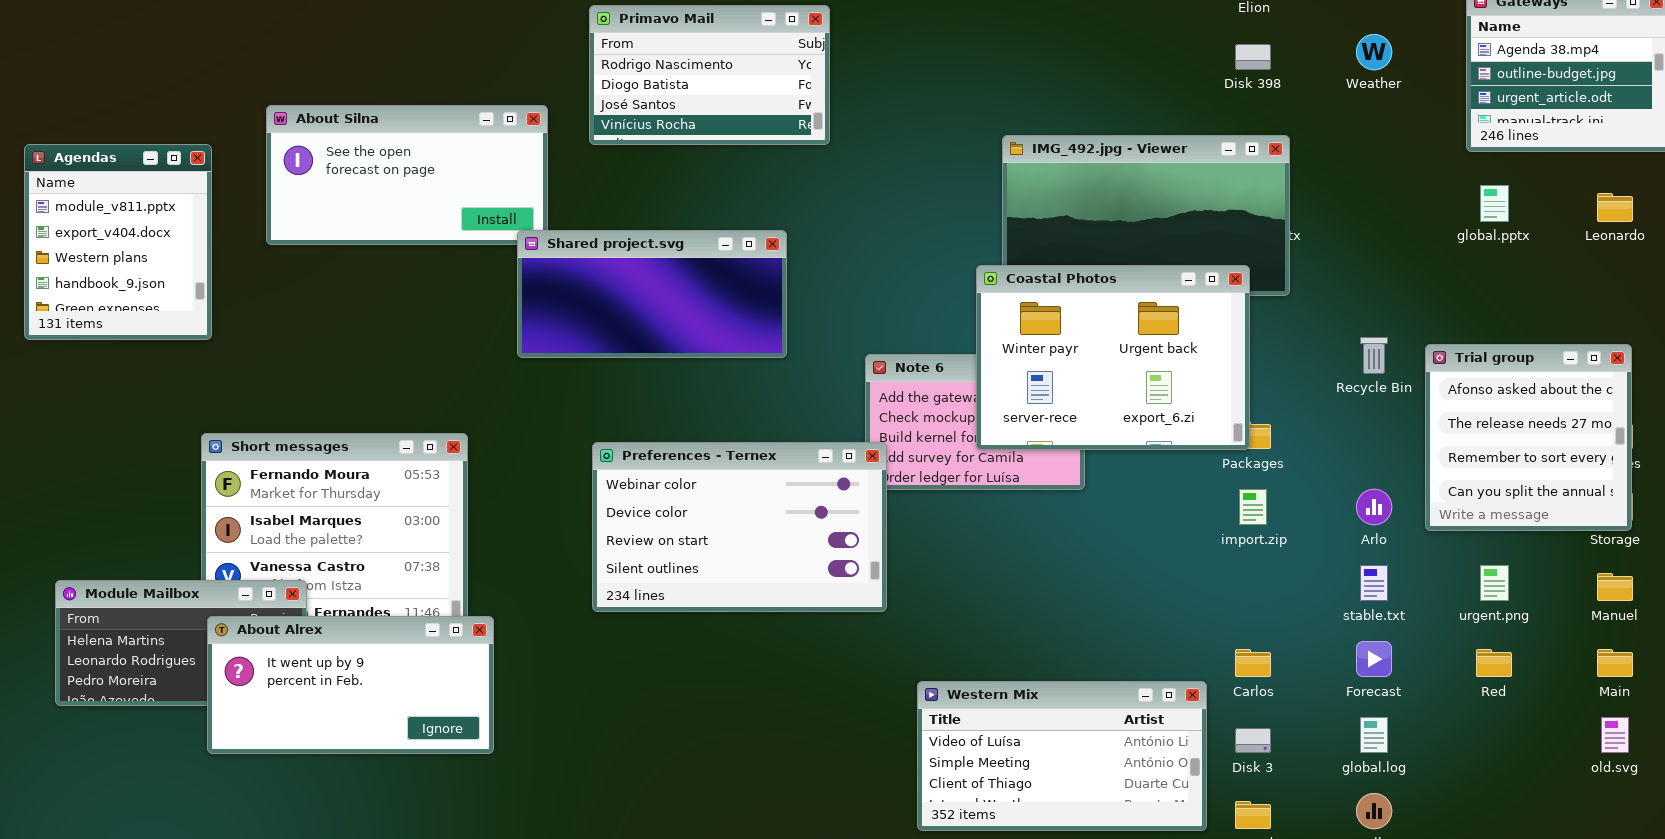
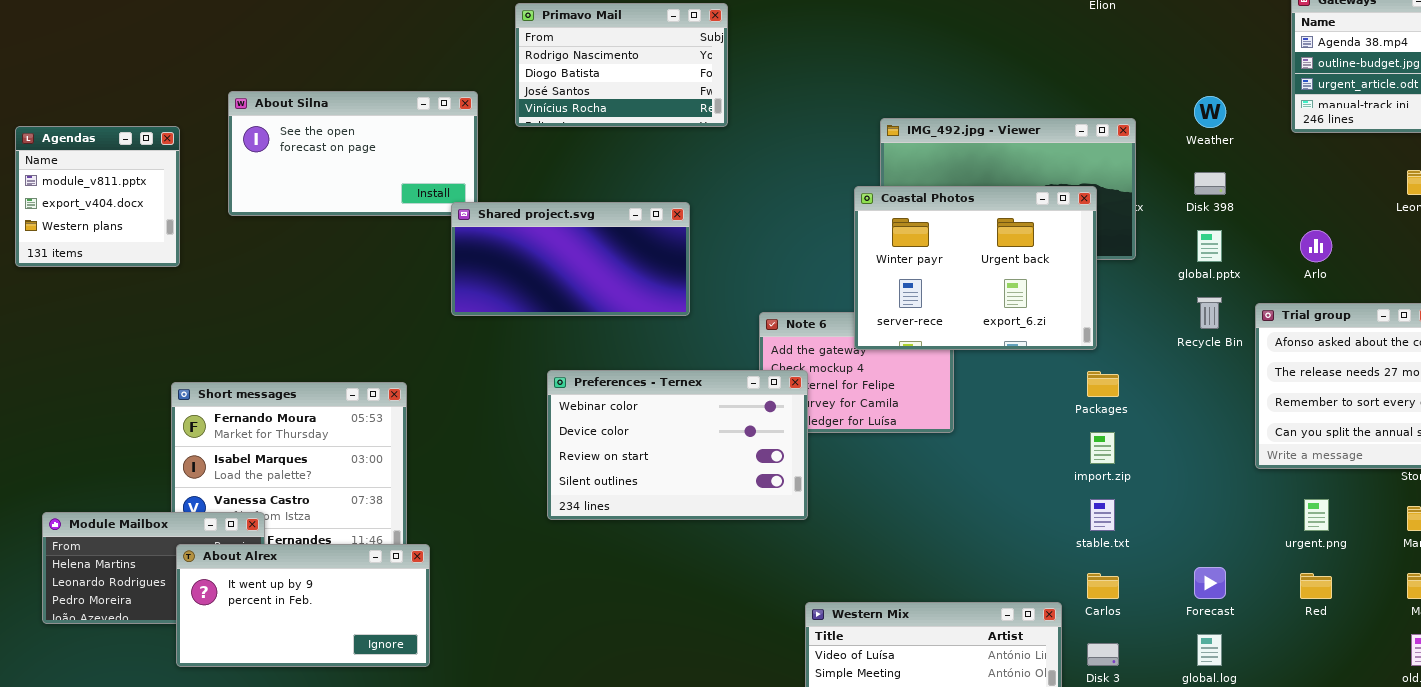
Weather: [1356,34,1392,70] -> [1194,96,1226,128], moved
Disk 398: [1235,44,1271,70] -> [1194,172,1226,195], moved
Agendas: [24,144,212,340] -> [15,126,180,267], resized
global.pptx: [1480,185,1509,222] -> [1197,230,1222,262], moved
Coastal Photos: [976,265,1250,450] -> [854,186,1097,350], moved
Preferences - Ternex: [592,442,887,612] -> [547,370,808,520], moved
Arlo: [1356,489,1392,525] -> [1300,230,1332,262], moved
stable.txt: [1360,565,1388,601] -> [1090,499,1115,531], moved

